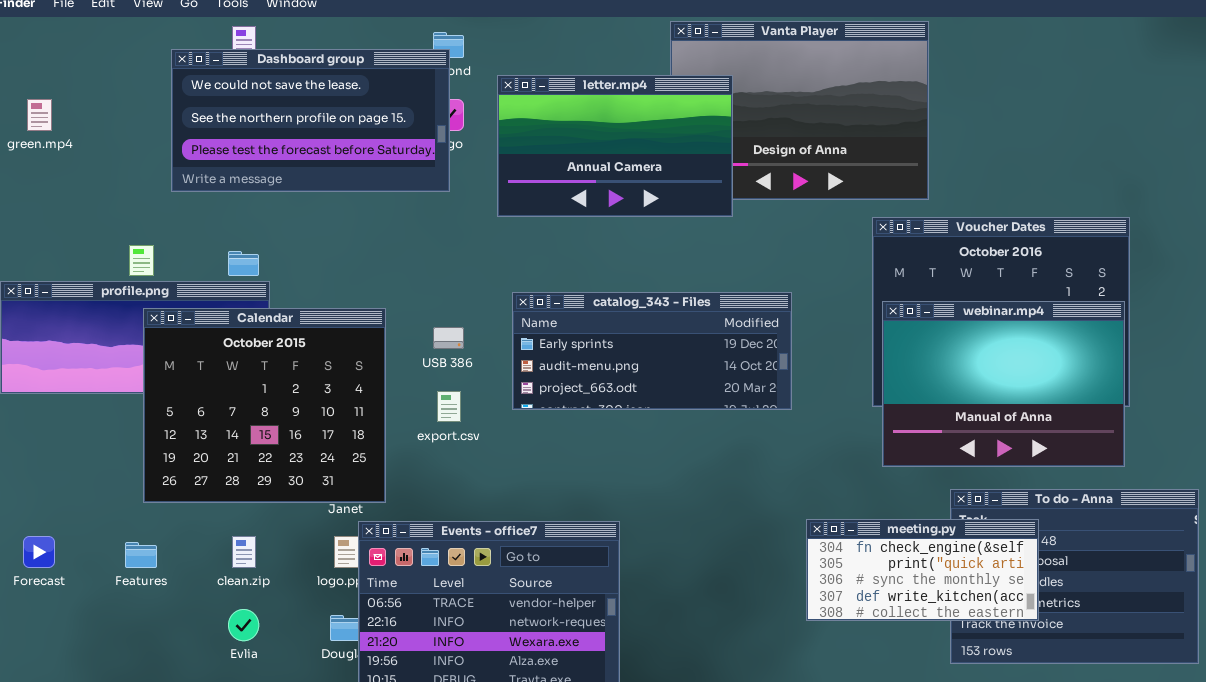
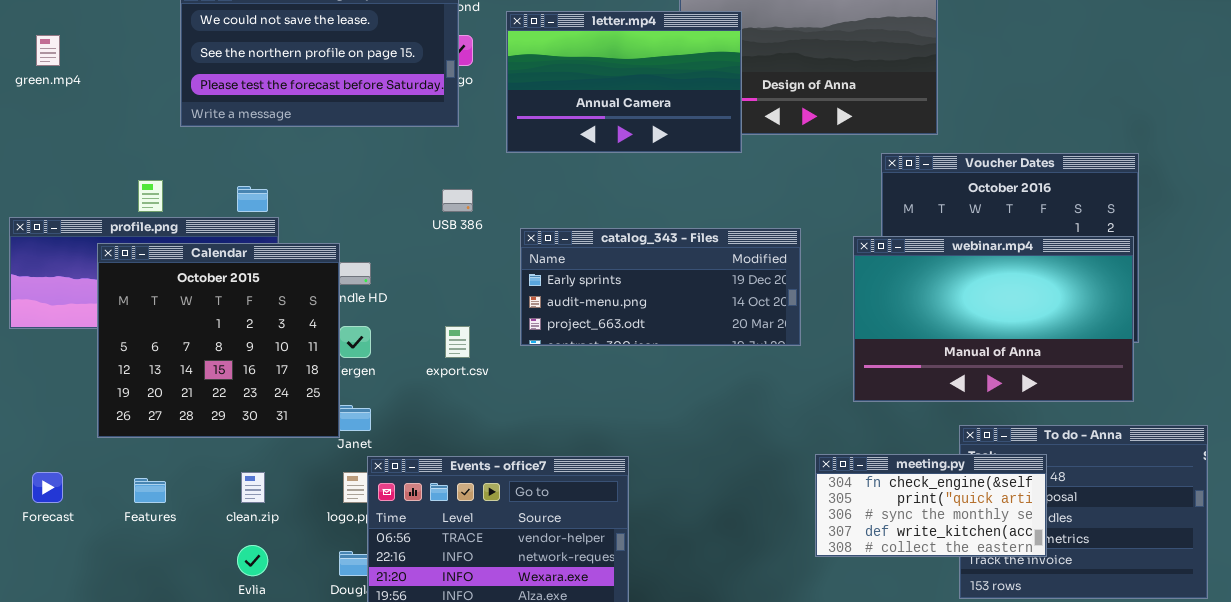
webinar.mp4: [882,301,1125,467] -> [853,236,1134,402], resized
Calendar: [143,308,386,503] -> [97,243,340,438], moved
USB 386: [433,327,464,349] -> [442,189,473,212], moved

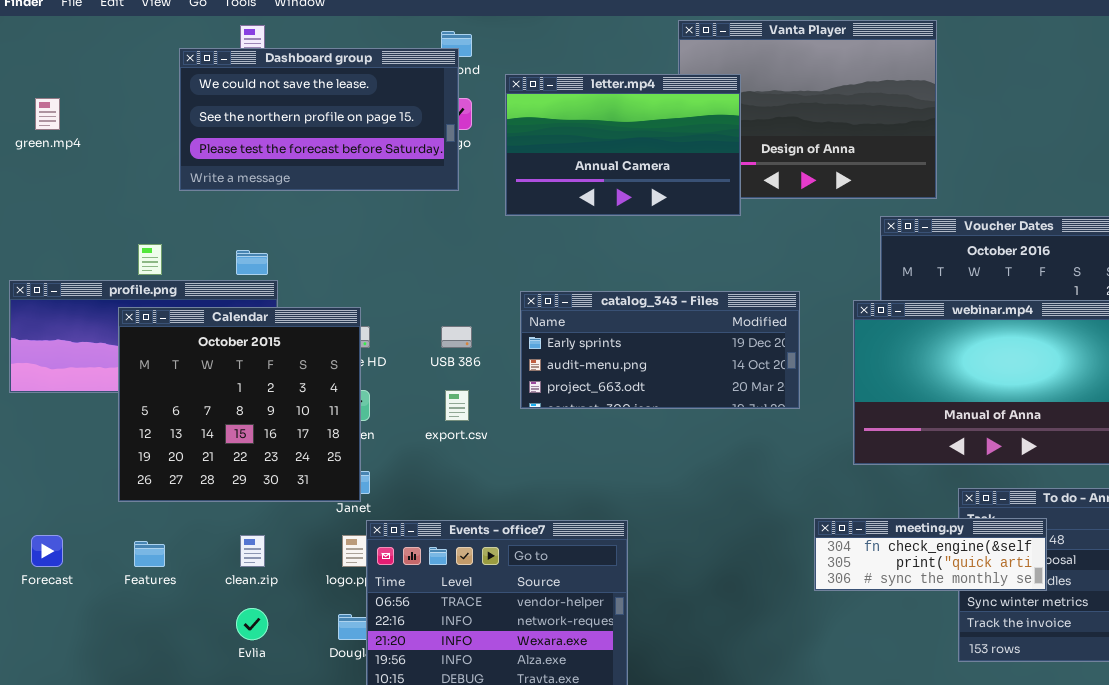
USB 386: [442,189,473,212] -> [441,326,472,348], moved
Calendar: [97,243,340,438] -> [118,307,361,502], moved
meeting.py: [815,454,1047,557] -> [814,518,1047,591], resized

